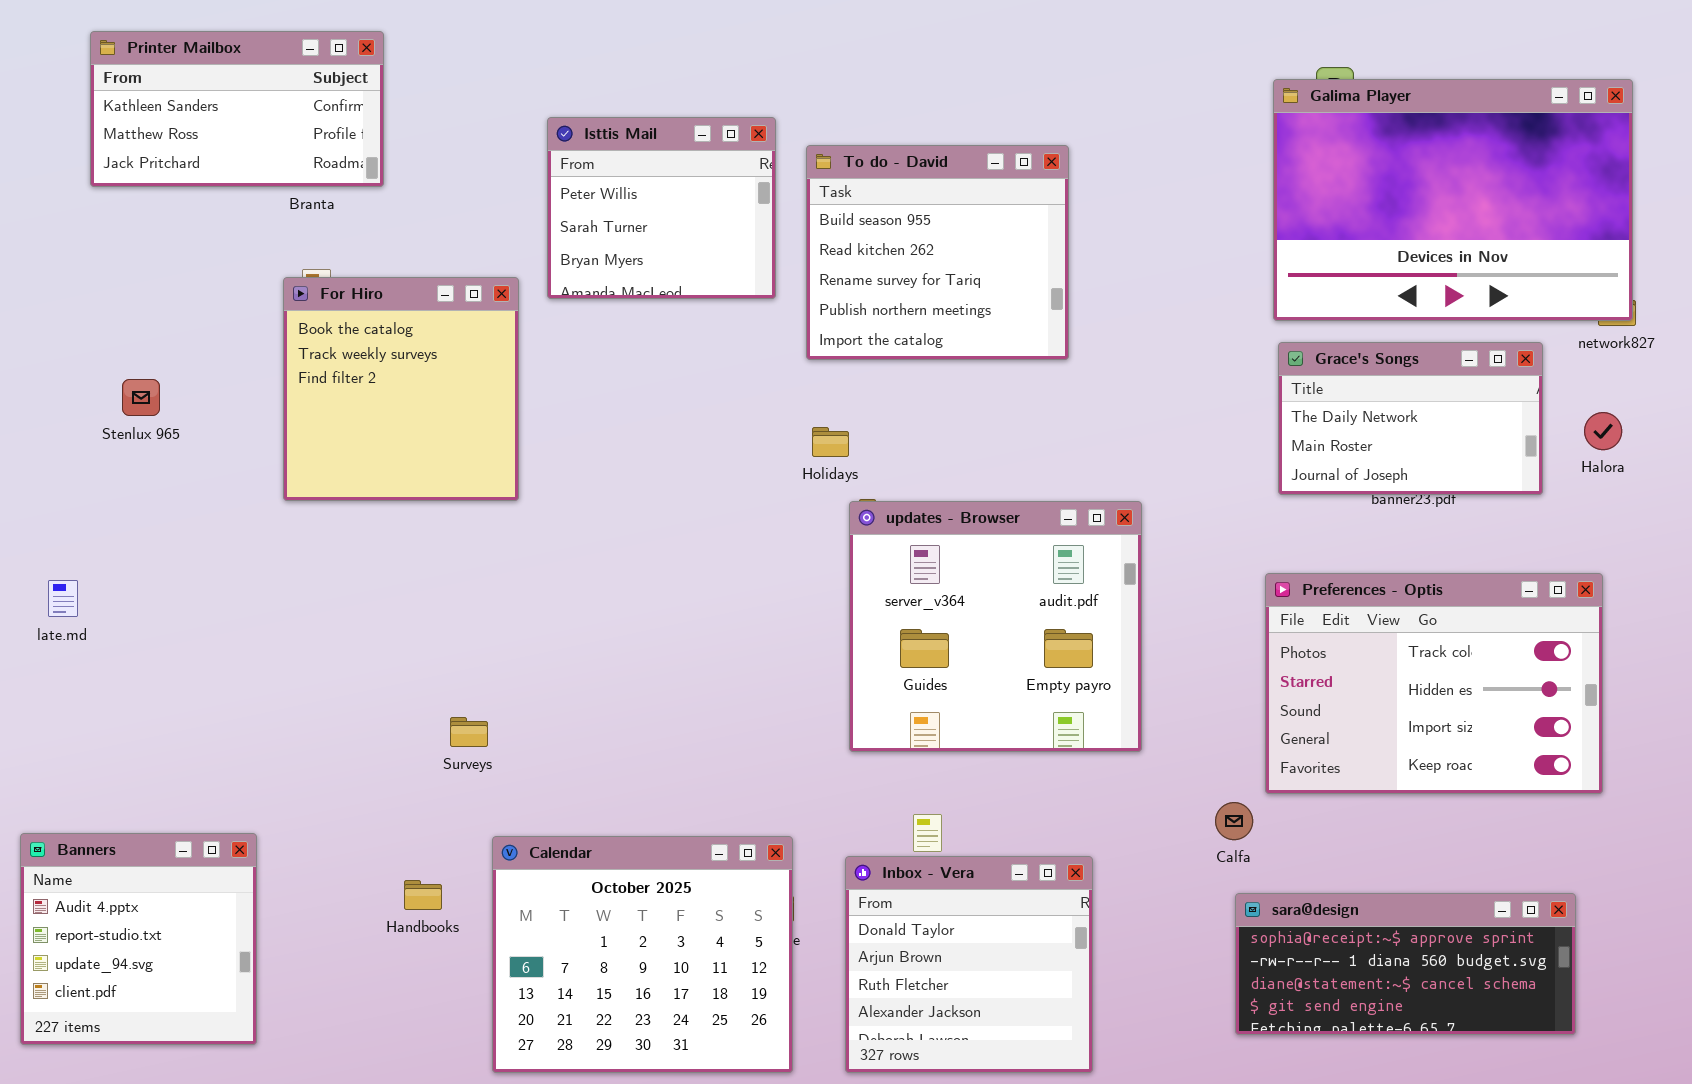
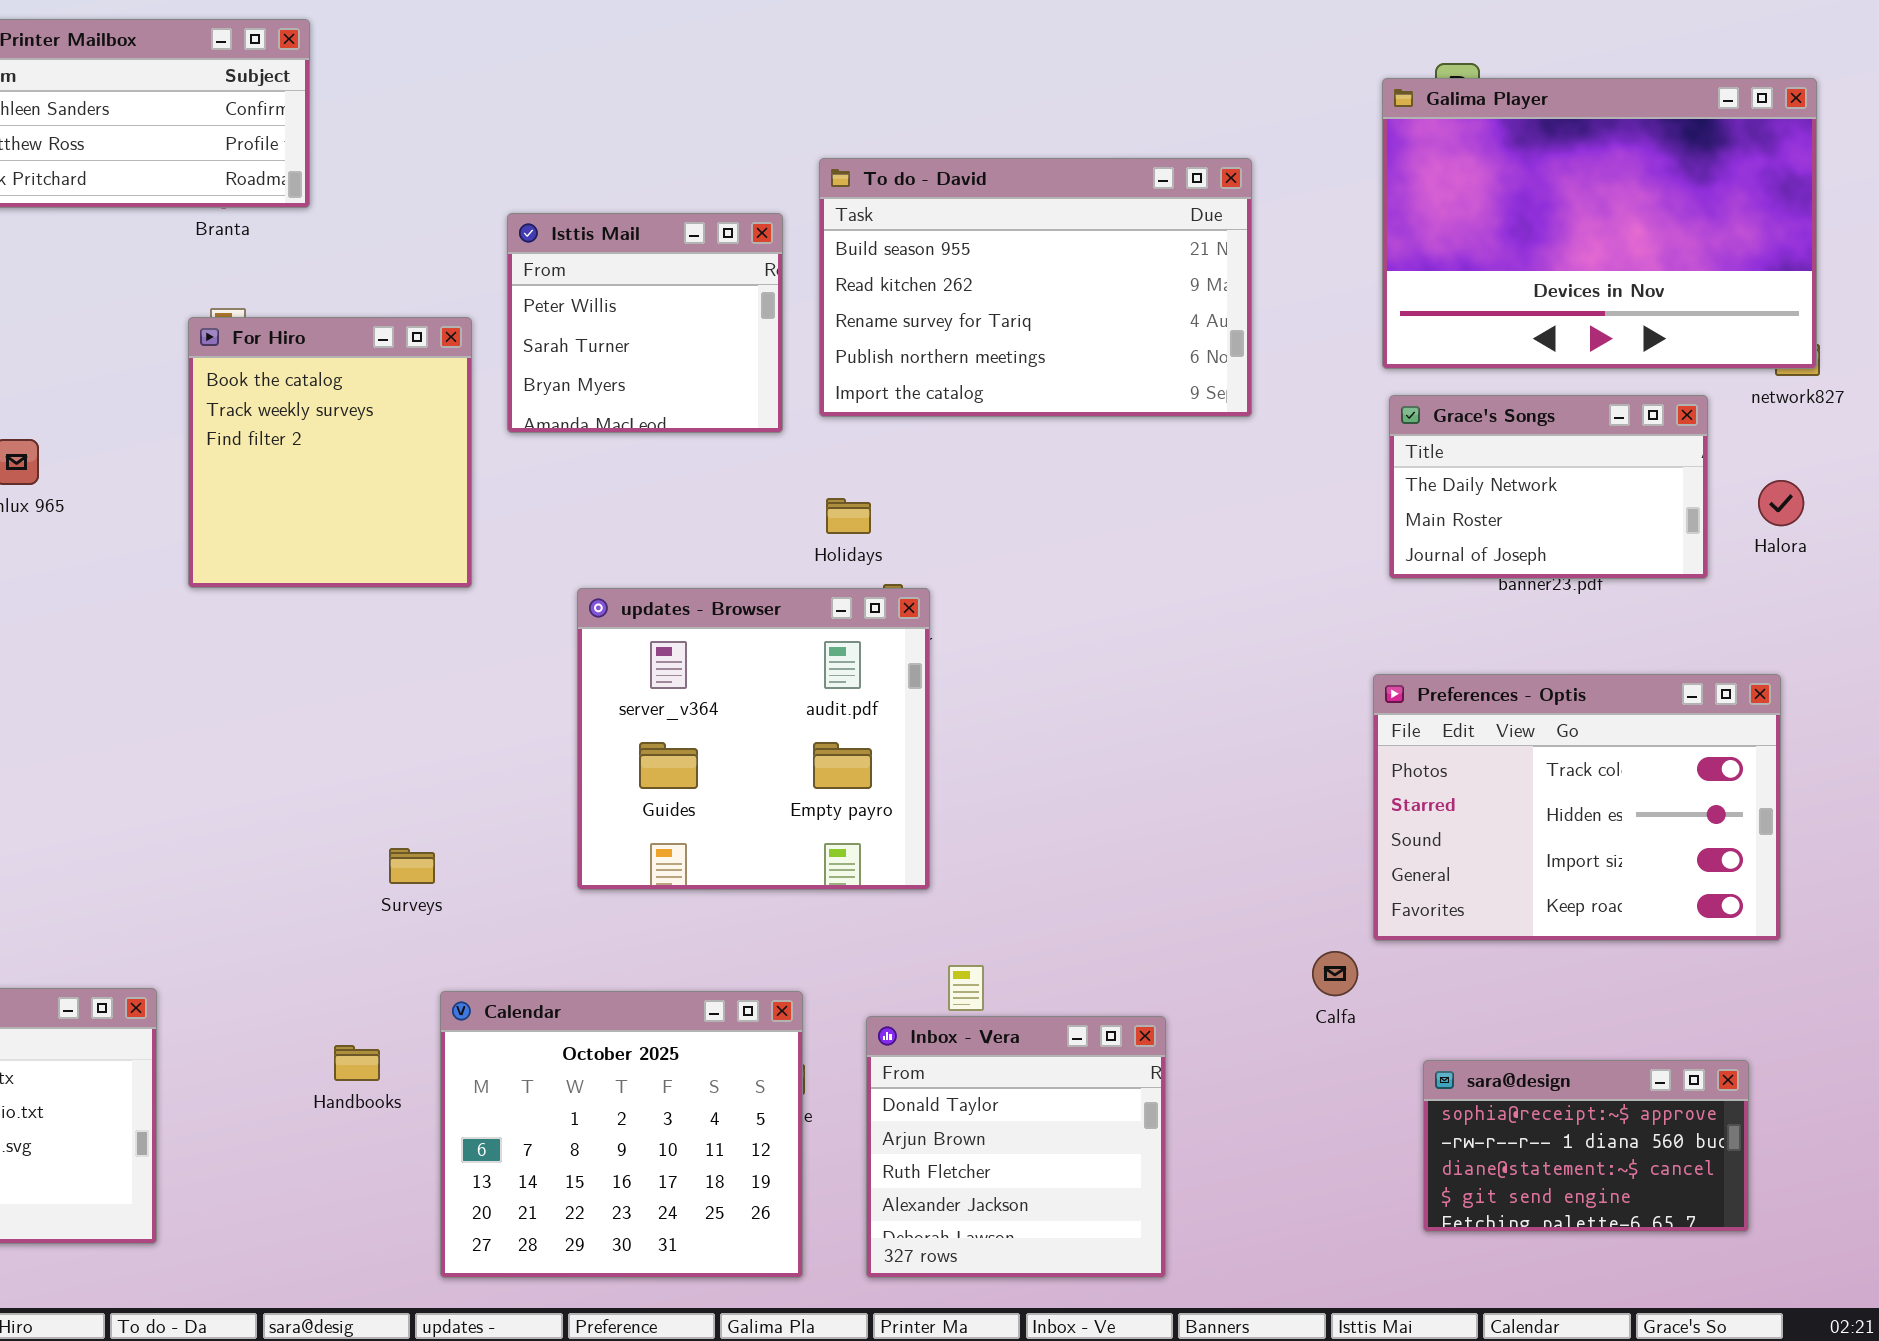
Isttis Mail: [547,117,776,299] -> [507,213,783,433], moved
To do - David: [806,145,1069,360] -> [819,158,1252,417], resized
updates - Browser: [849,501,1142,752] -> [577,588,930,890], moved
sara@design: [1235,893,1576,1035] -> [1423,1060,1749,1232], resized

